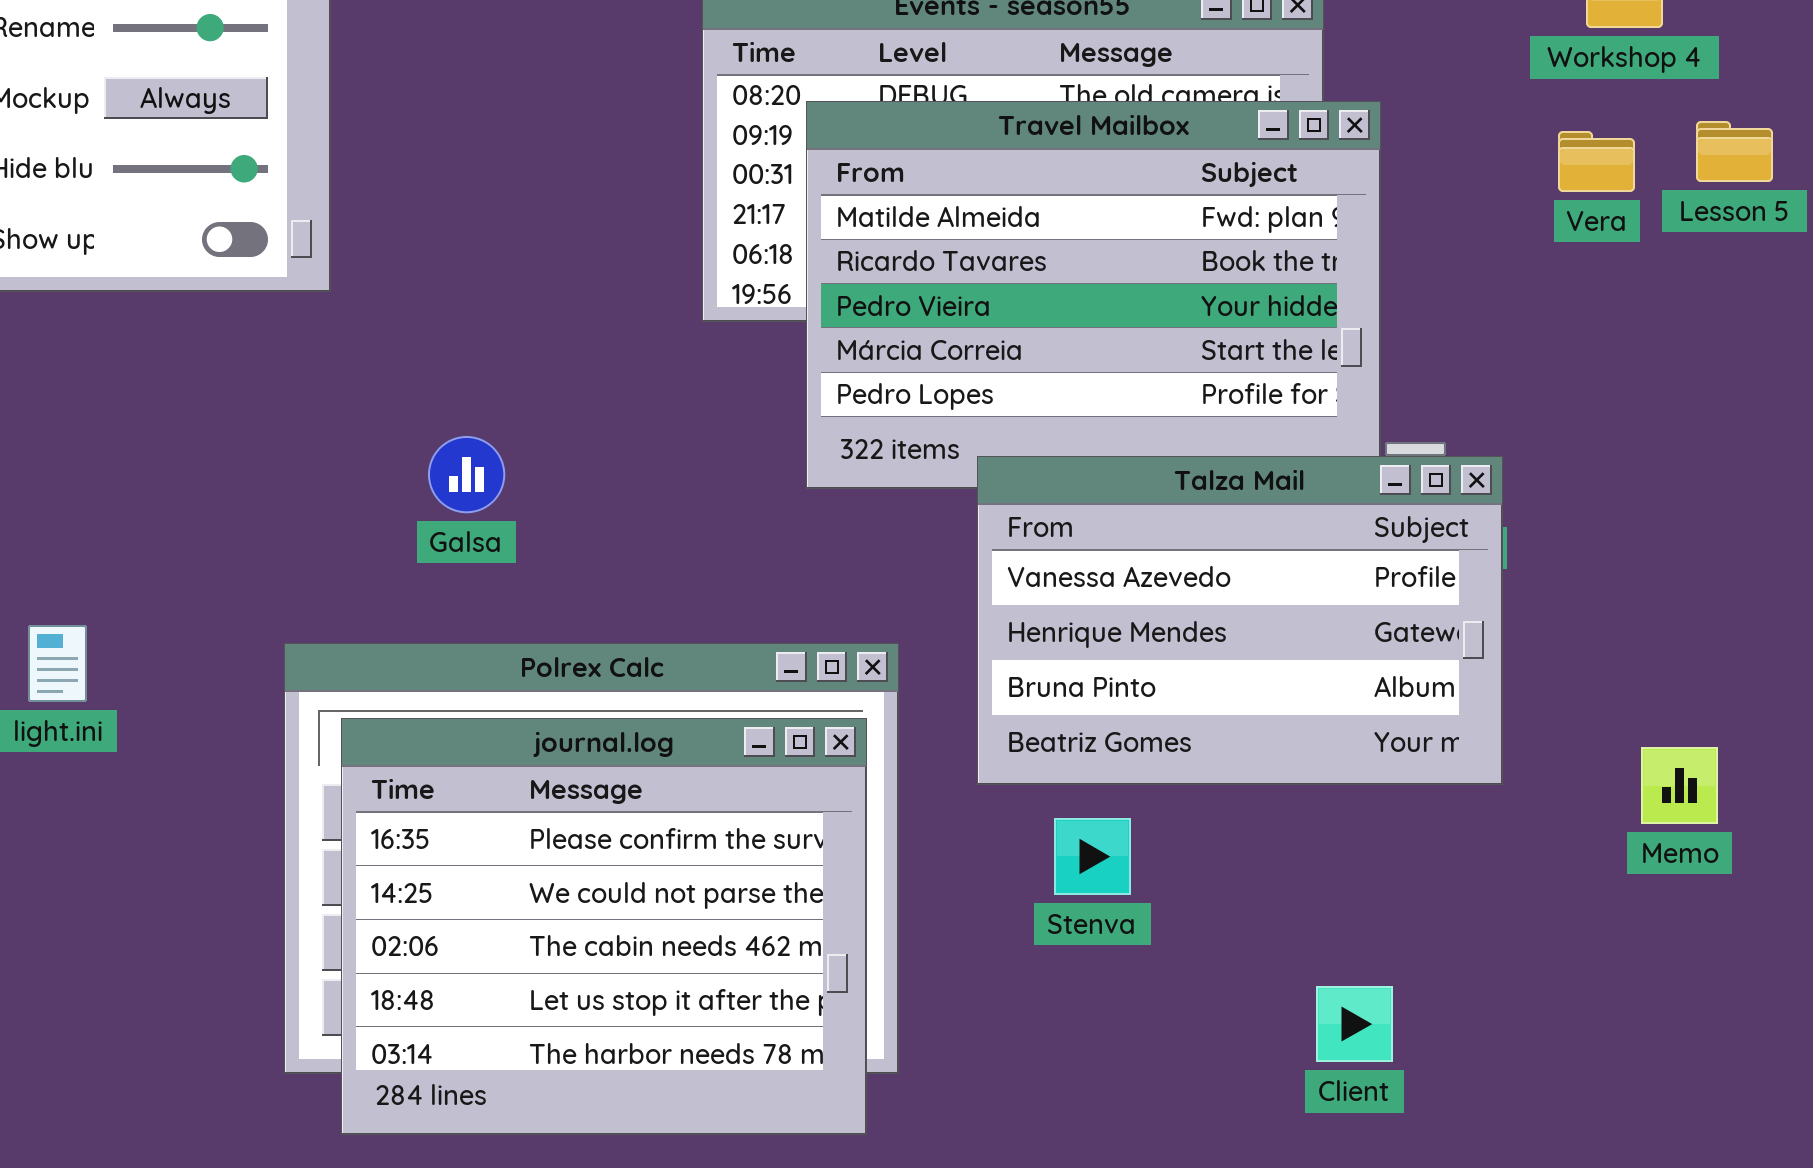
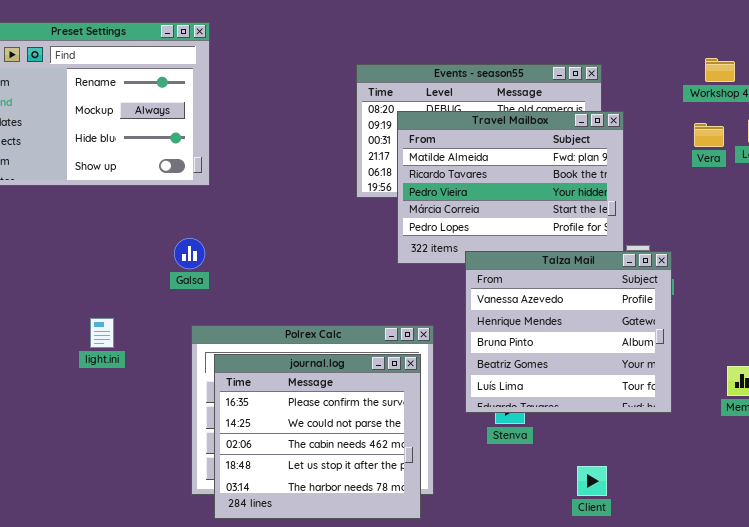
Galsa: [428,436,505,513] -> [174,238,205,269], moved
Talza Mail: [977,456,1503,785] -> [465,251,672,413], resized
Client: [1316,986,1393,1062] -> [577,466,607,496], moved

